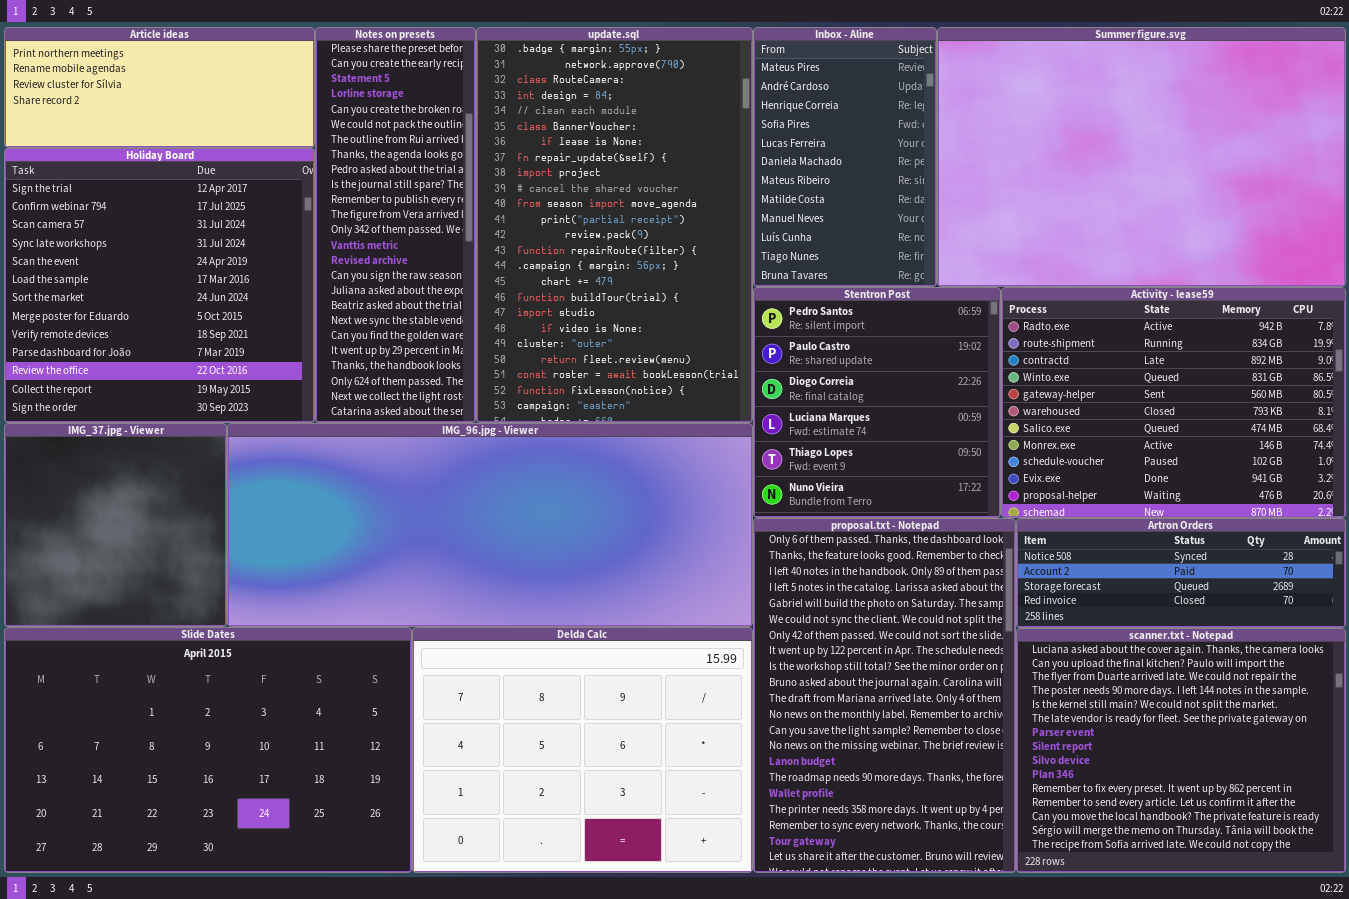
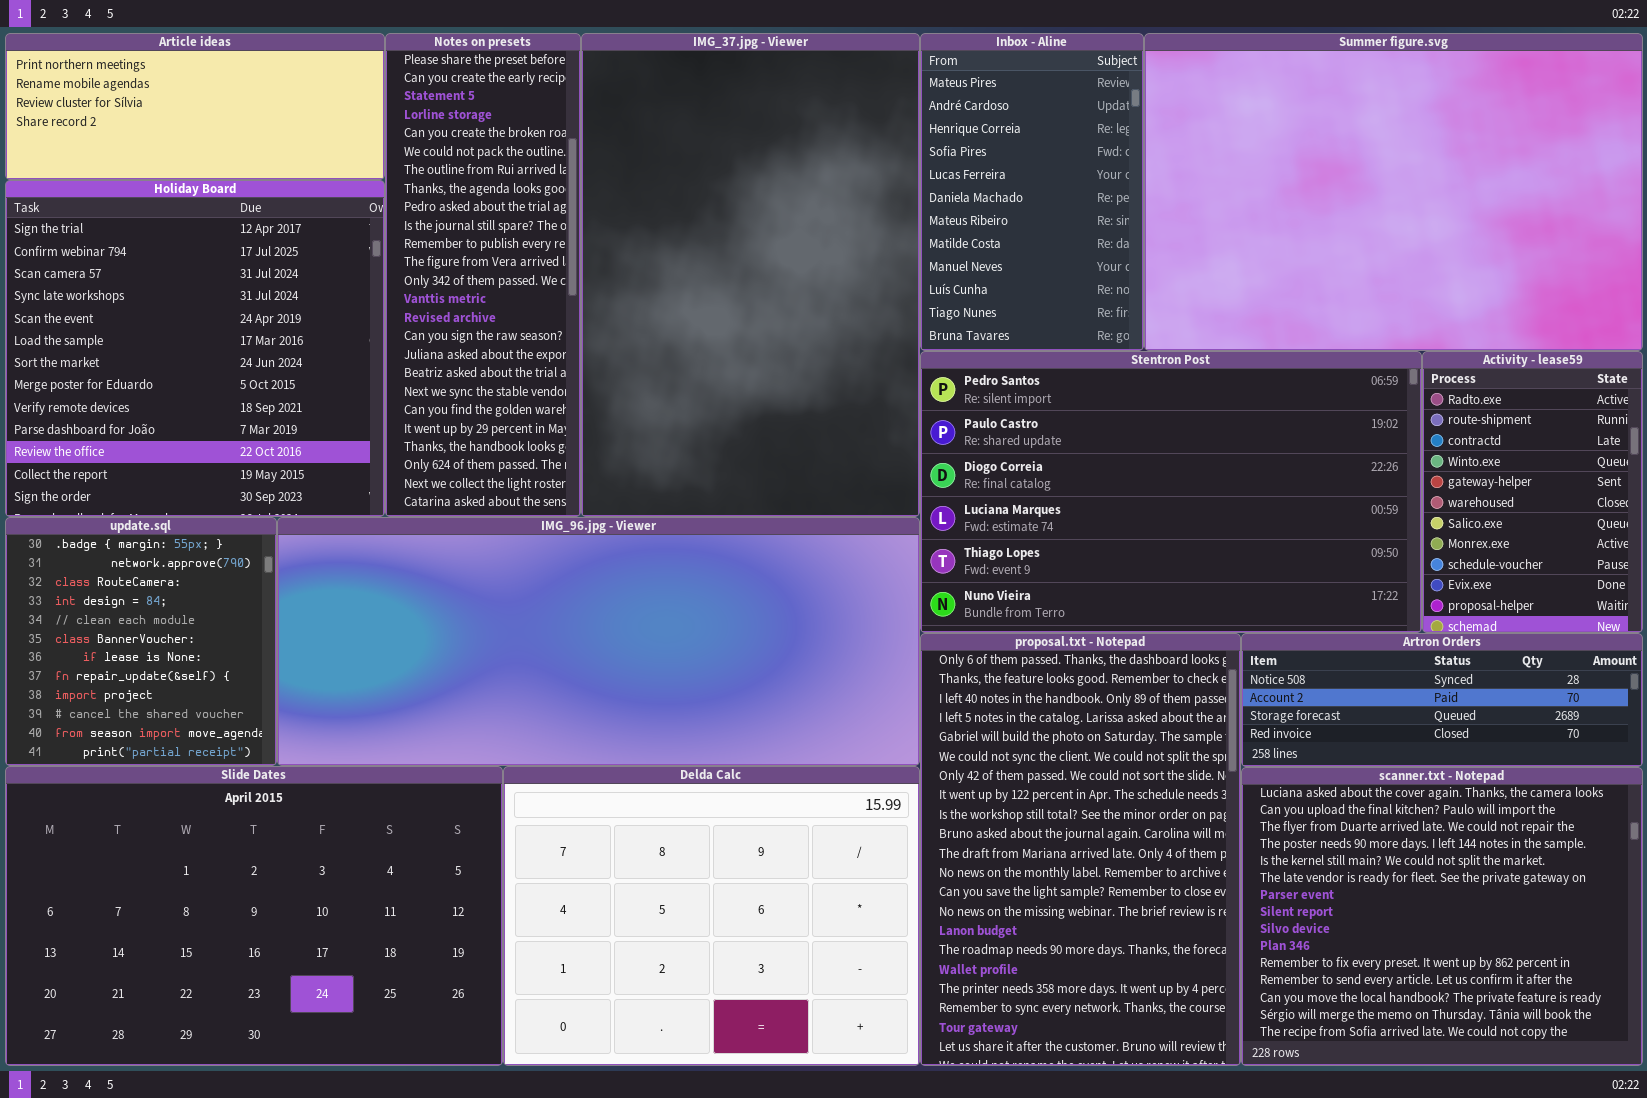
update.sql: [476,27,753,423] -> [5,517,277,766], moved, resized
Stentron Post: [753,287,1001,518] -> [920,351,1422,633], resized
Activity - lease59: [1001,287,1346,518] -> [1422,351,1643,633], resized
IMG_37.jpg - Viewer: [4,423,227,627] -> [581,33,920,517], moved, resized

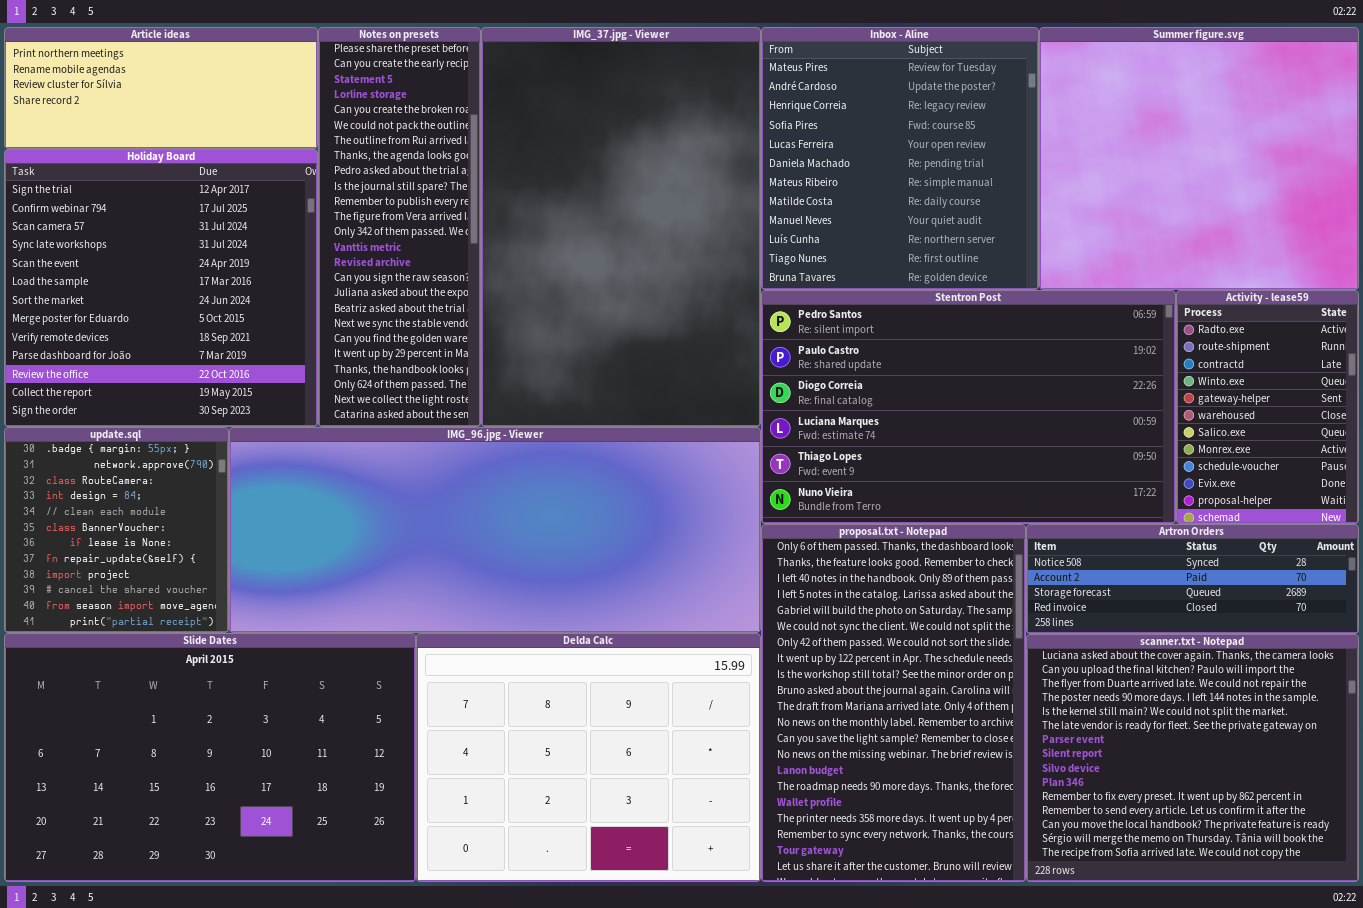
Inbox - Aline: [920,33,1144,351] -> [761,27,1039,290], resized
Summer figure.svg: [1144,33,1643,351] -> [1039,27,1359,290], resized

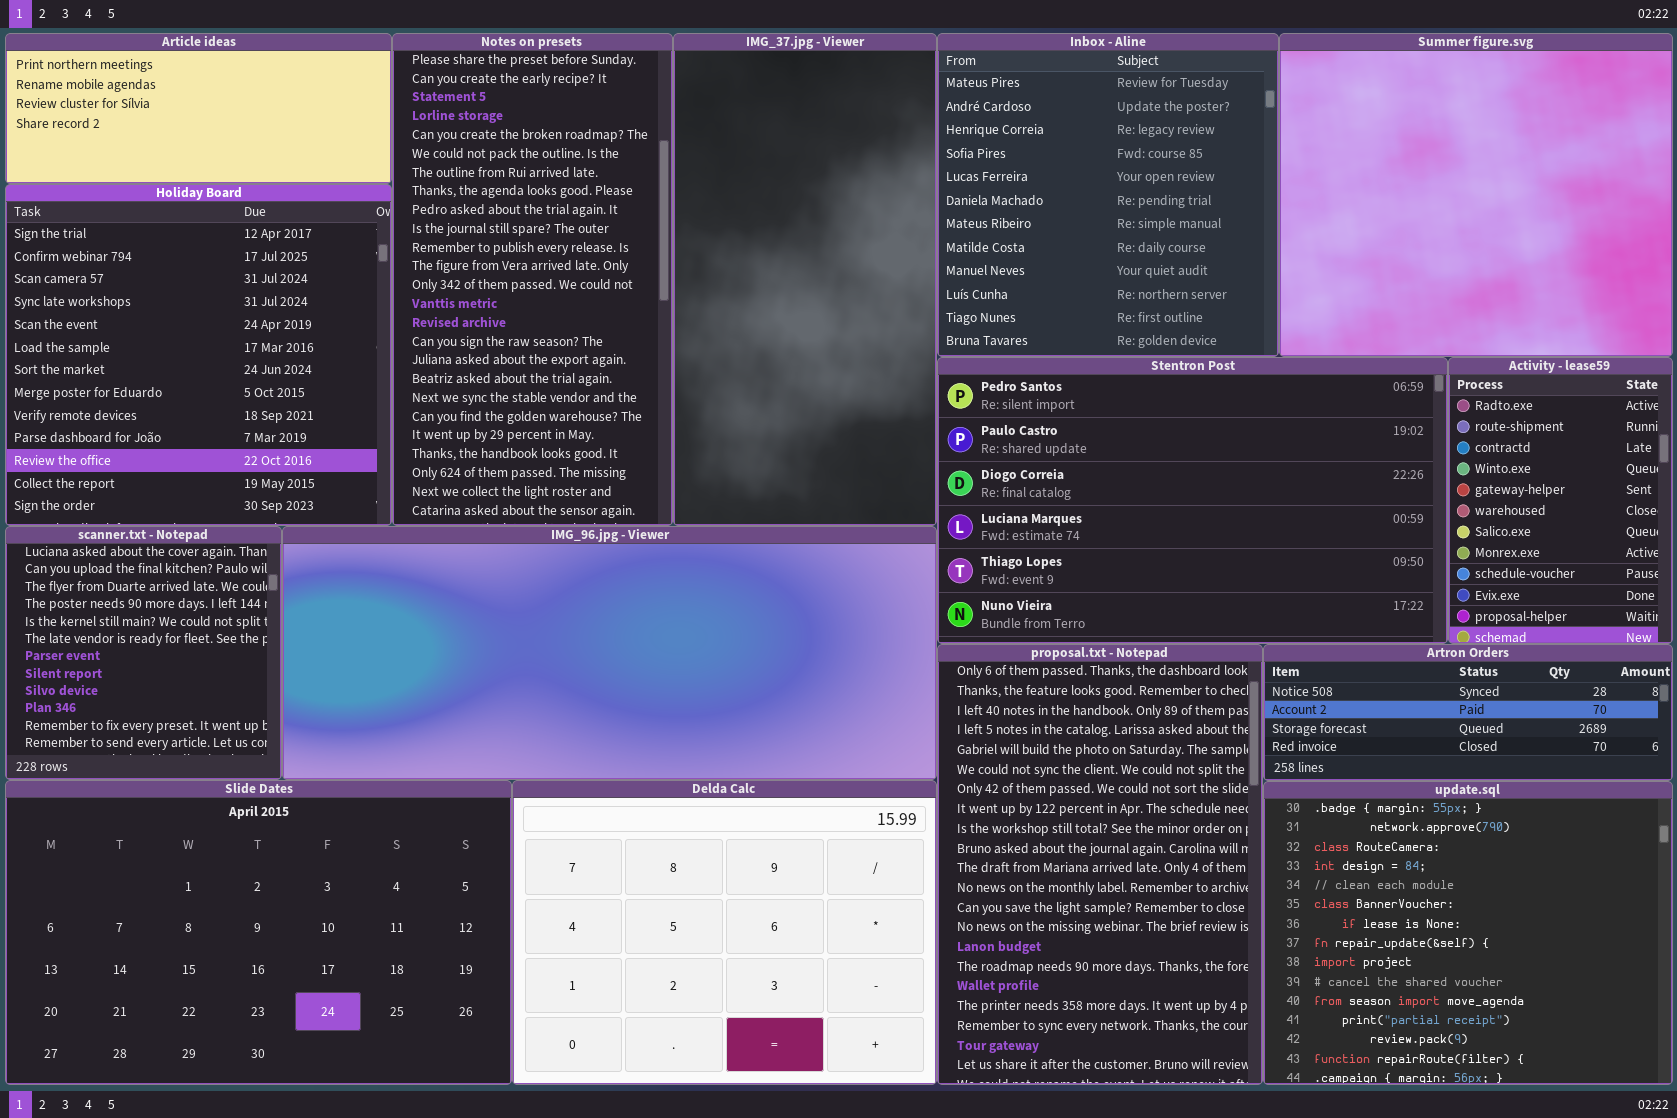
Notes on presets: [318,27,481,427] -> [392,33,673,526], resized
IMG_37.jpg - Viewer: [481,27,761,427] -> [673,33,937,526], resized
update.sql: [4,427,229,633] -> [1263,781,1673,1085], moved, resized
scanner.txt - Notepad: [1026,634,1359,882] -> [5,526,282,780], moved, resized

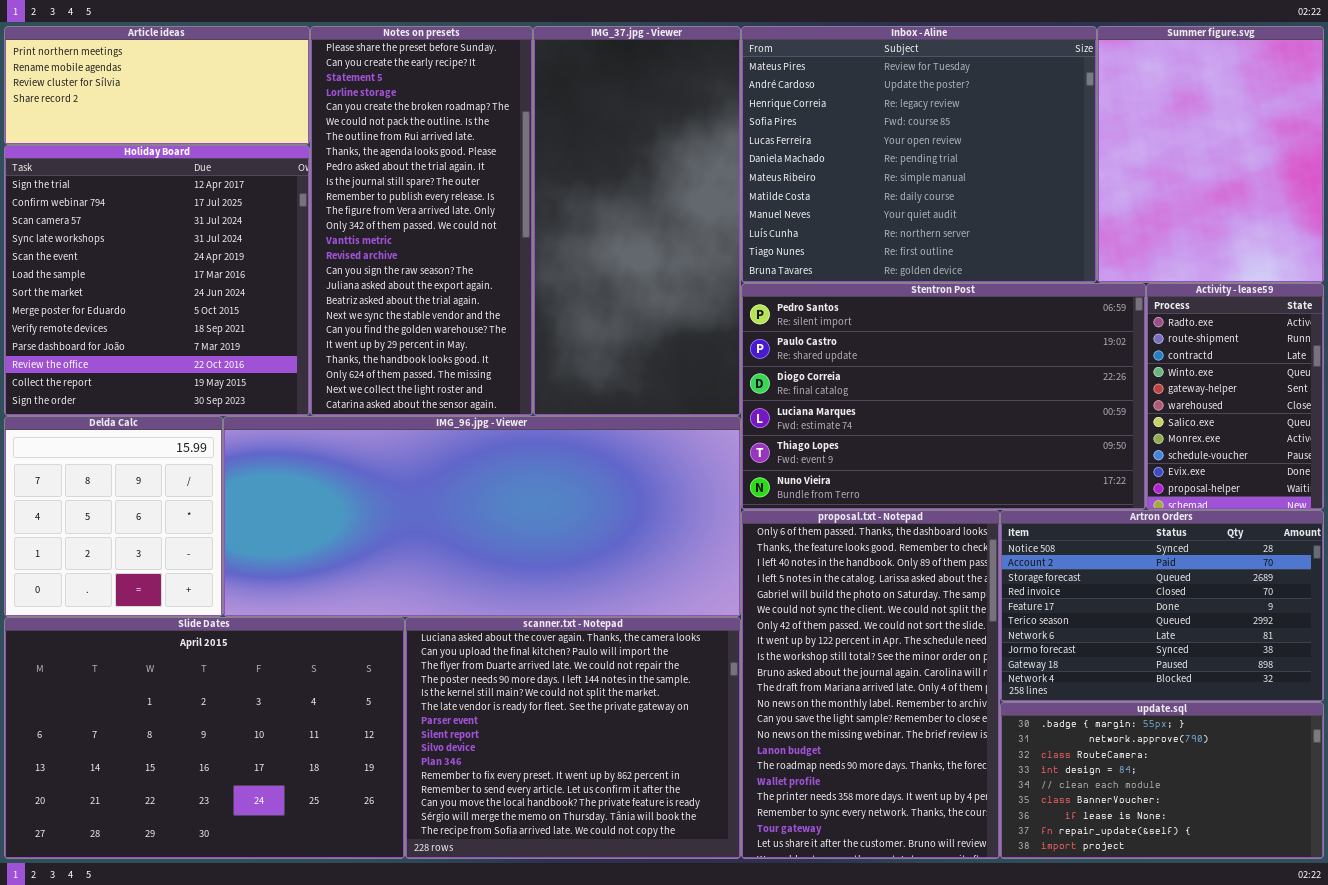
Inbox - Aline: [937,33,1279,357] -> [741,26,1097,283], resized
Summer figure.svg: [1279,33,1673,357] -> [1097,26,1324,283], resized
scanner.txt - Notepad: [5,526,282,780] -> [405,617,741,859], moved, resized
Artron Orders: [1263,644,1673,781] -> [1000,510,1324,702], resized
Delda Calc: [512,780,937,1085] -> [4,416,223,617], moved, resized
update.sql: [1263,781,1673,1085] -> [1000,702,1324,859], resized

